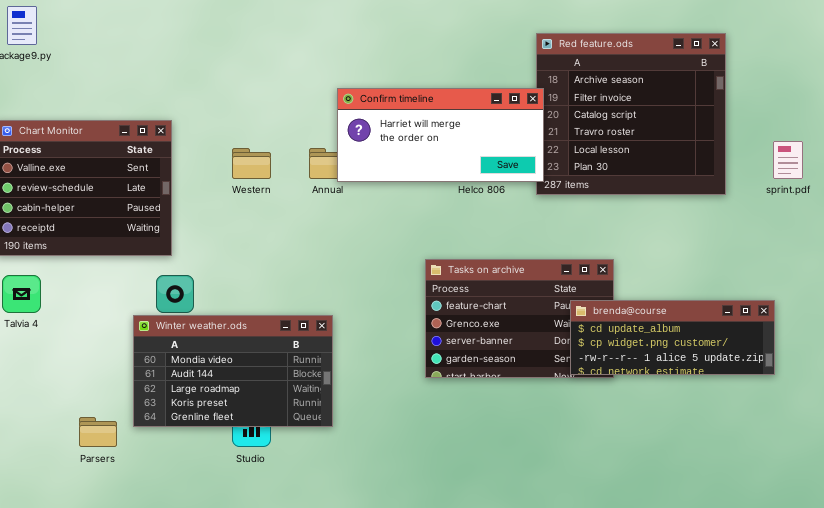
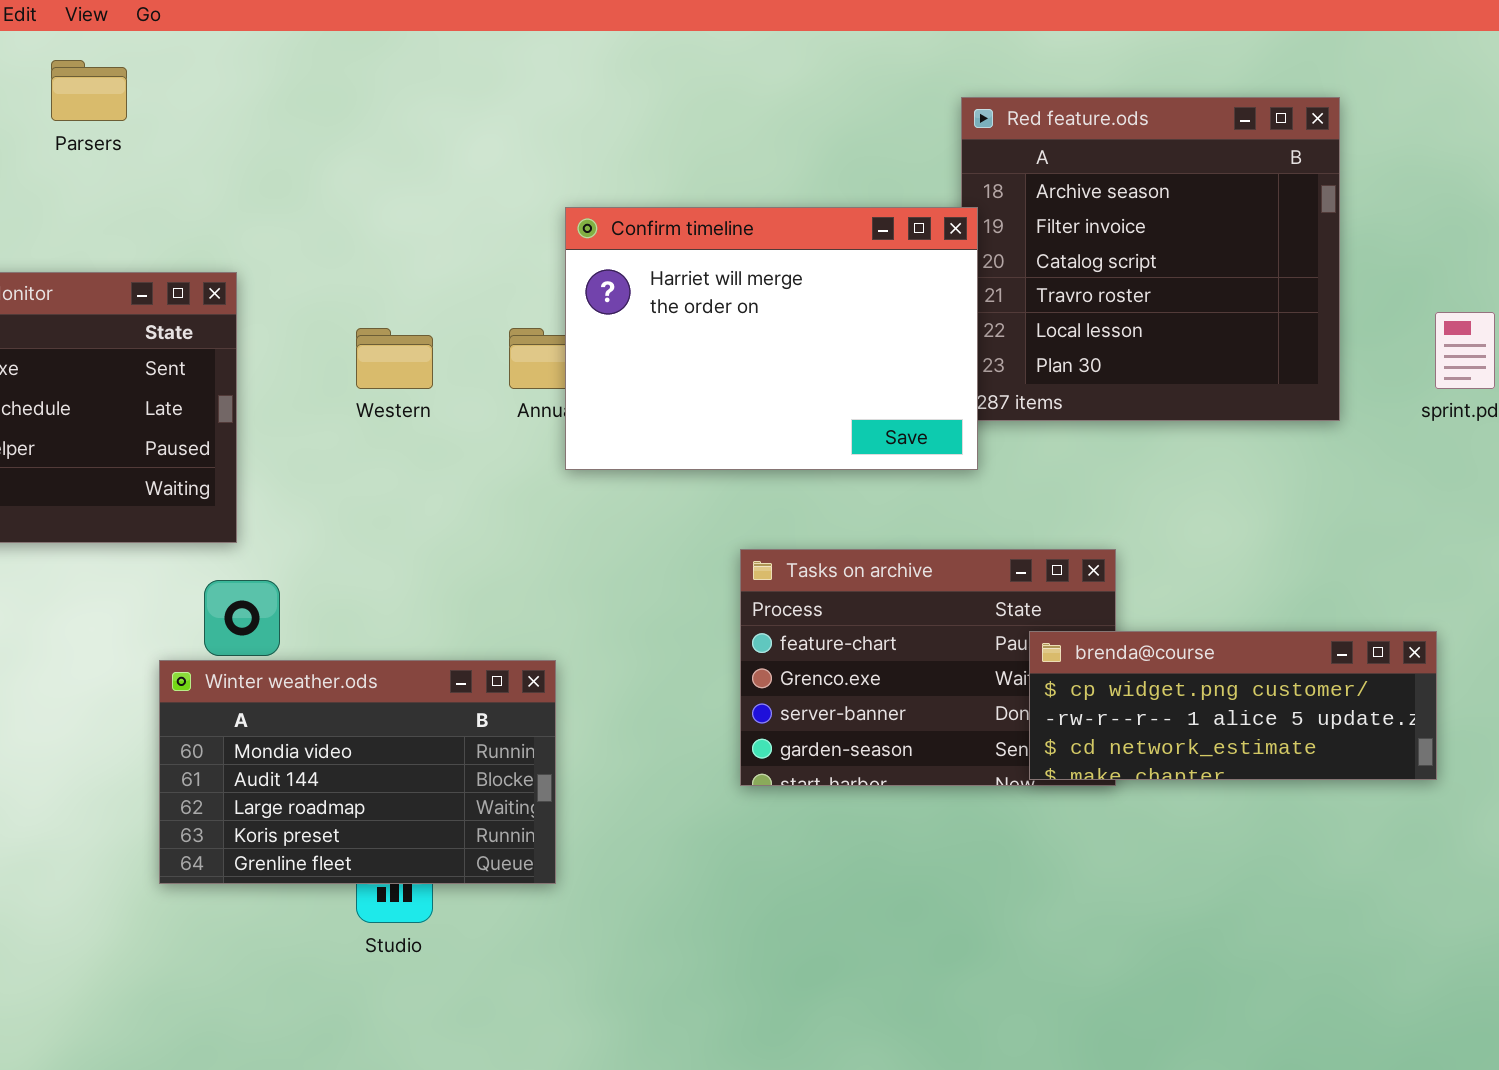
Confirm timeline: [337,88,544,182] -> [565,207,978,470], resized
brenda@course: [570,300,775,375] -> [1029,631,1437,780], scrolled down 1 row
Parsers: [79,417,117,447] -> [51,60,127,121], moved

